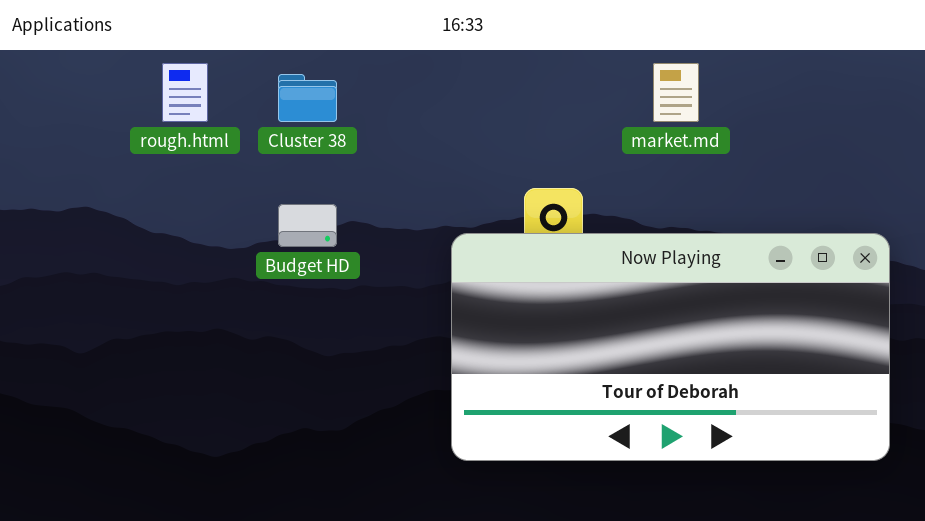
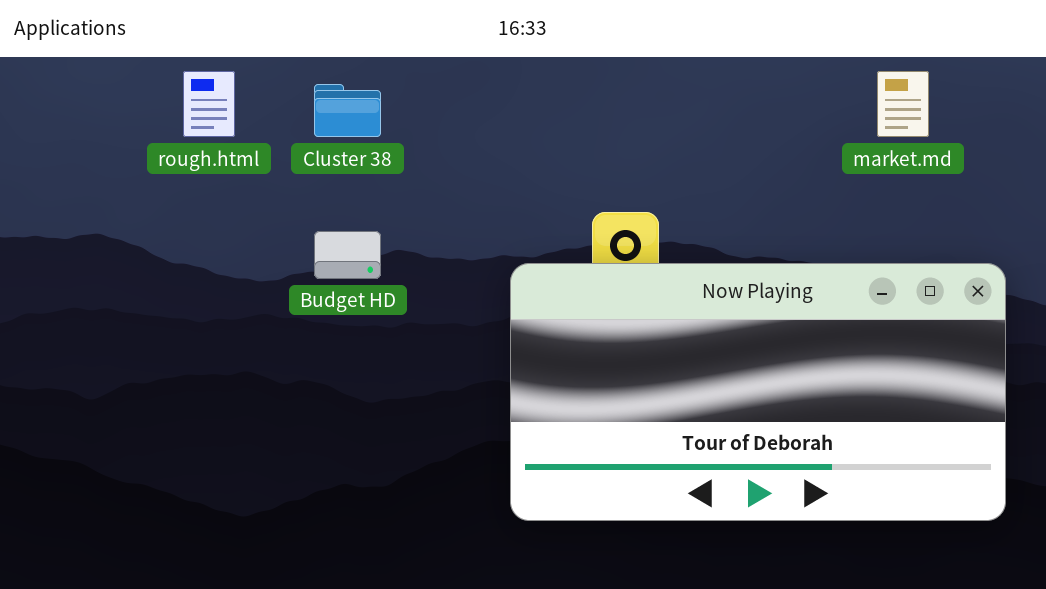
market.md: [653,63,699,122] -> [877,71,929,137], moved

